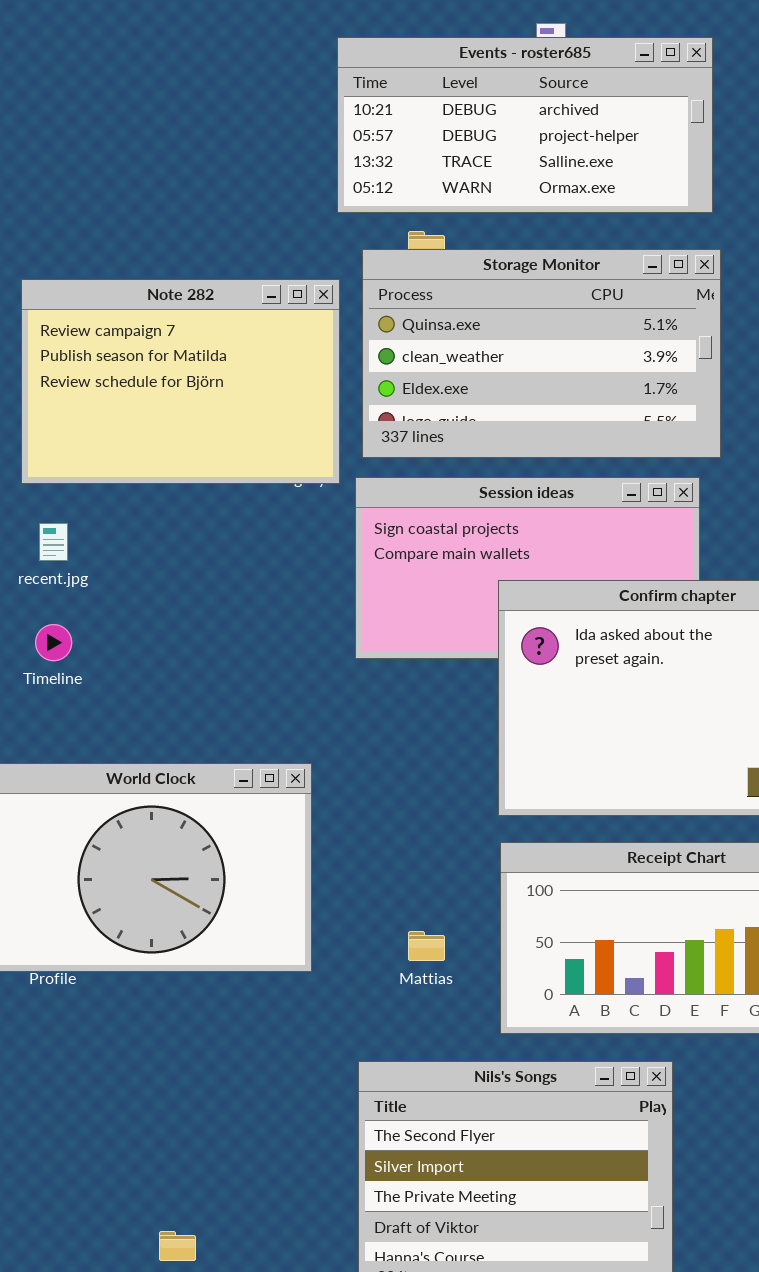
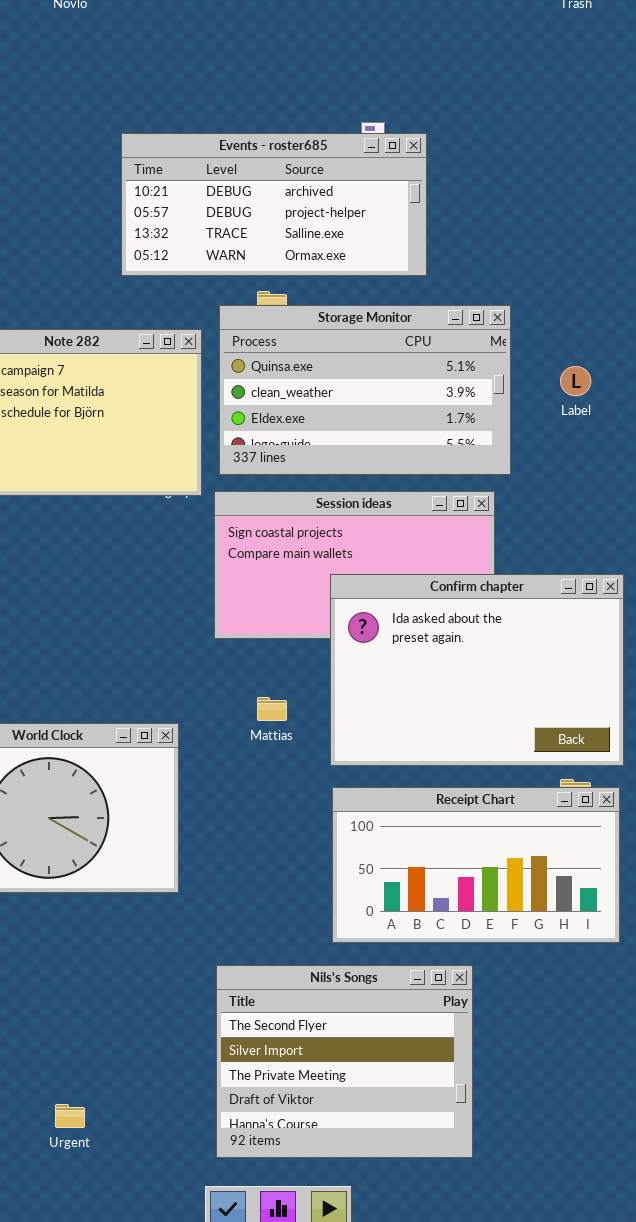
Events - roster685: [337,37,713,213] -> [121,133,427,276], moved
Mattias: [408,931,445,961] -> [257,697,287,721], moved

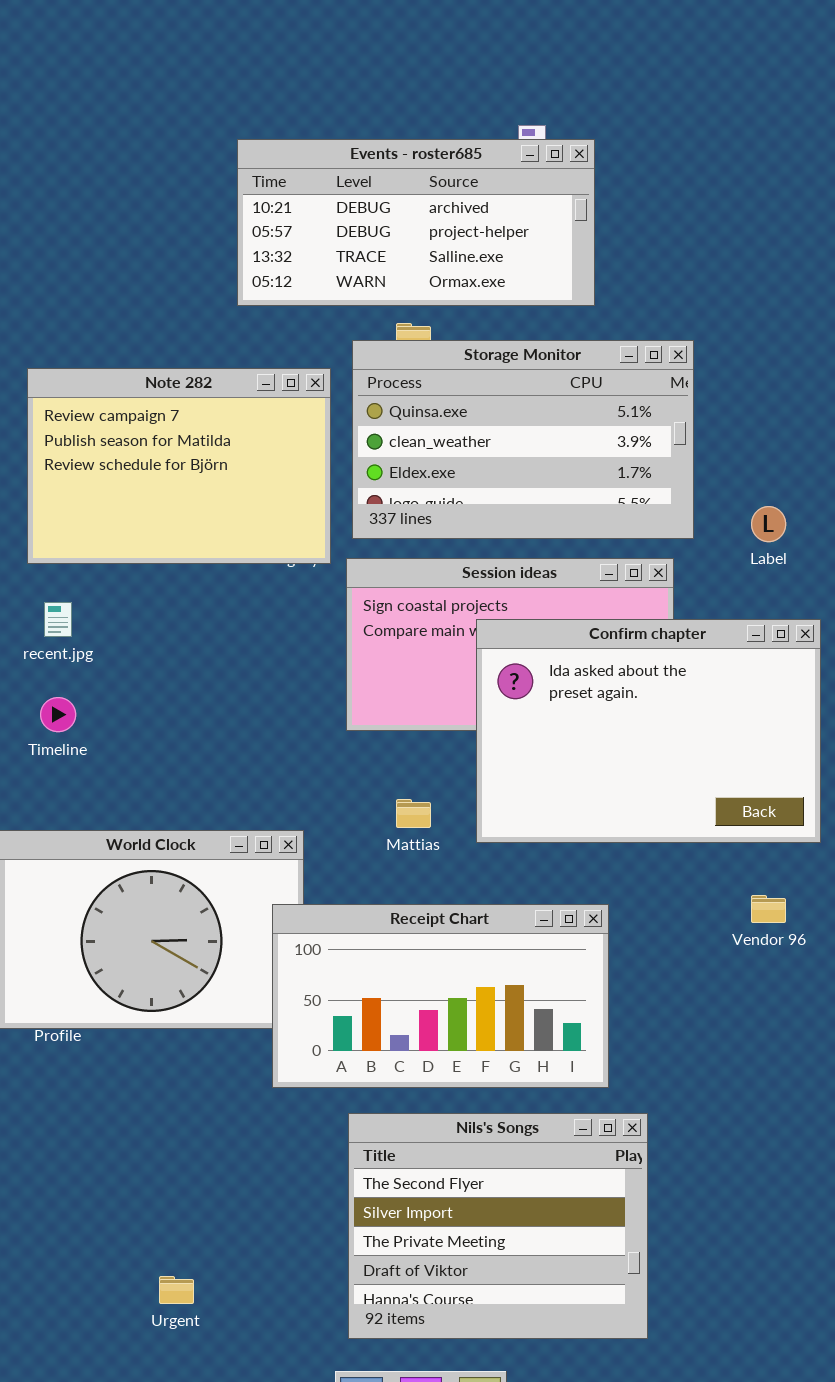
Label: [560,366,591,396] -> [751,506,786,542], moved
Confirm chapter: [330,574,624,766] -> [476,619,821,843], moved
Receipt Chart: [332,787,620,943] -> [272,904,609,1088], moved

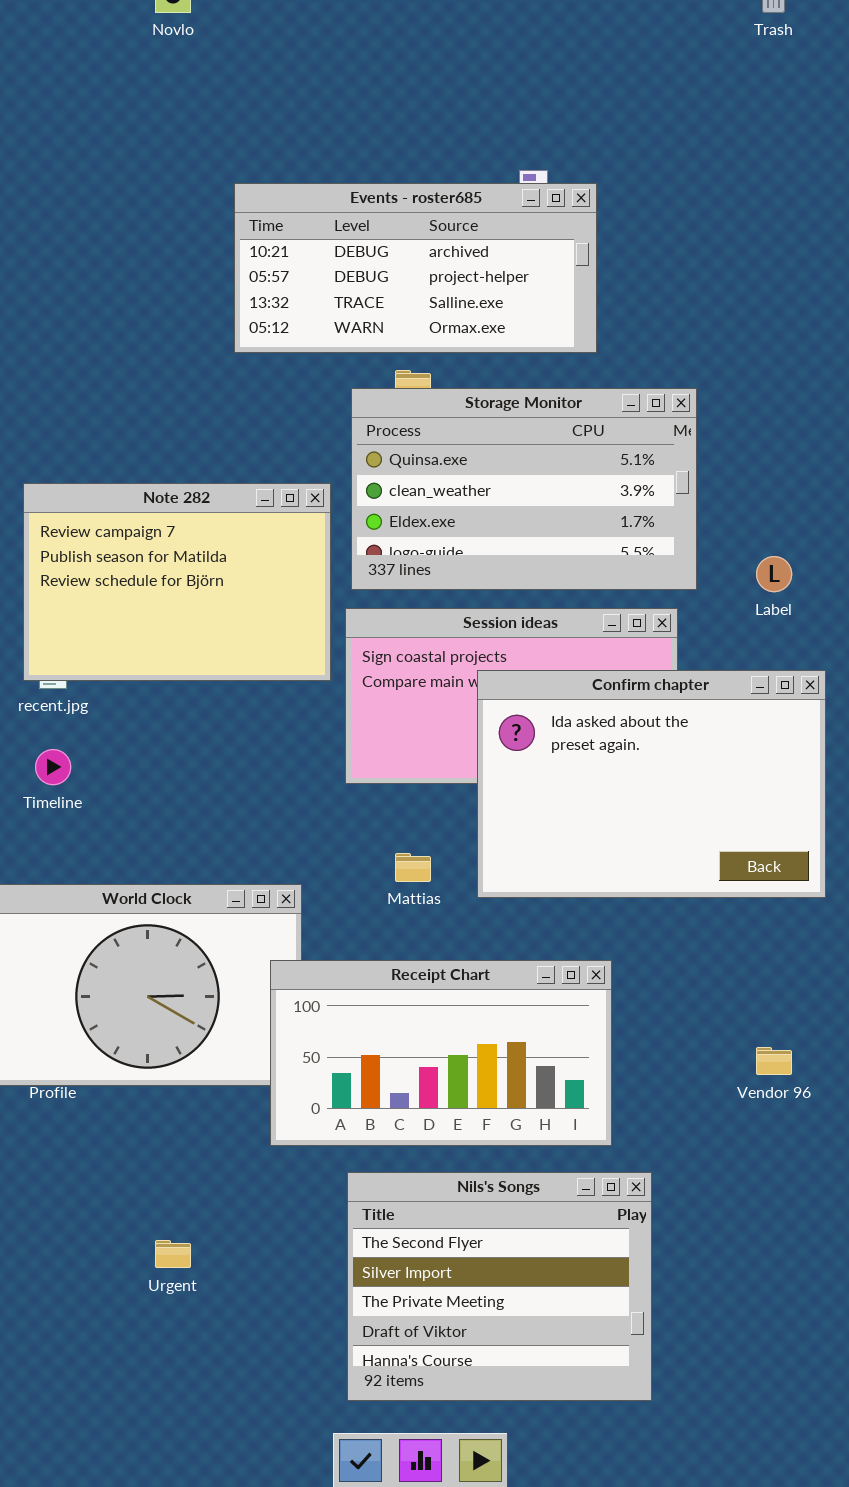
Note 282: [27,368,331,564] -> [23,483,331,681], moved
Vendor 96: [751,895,786,923] -> [756,1047,792,1075], moved
Urgent: [159,1276,194,1304] -> [155,1240,191,1268], moved

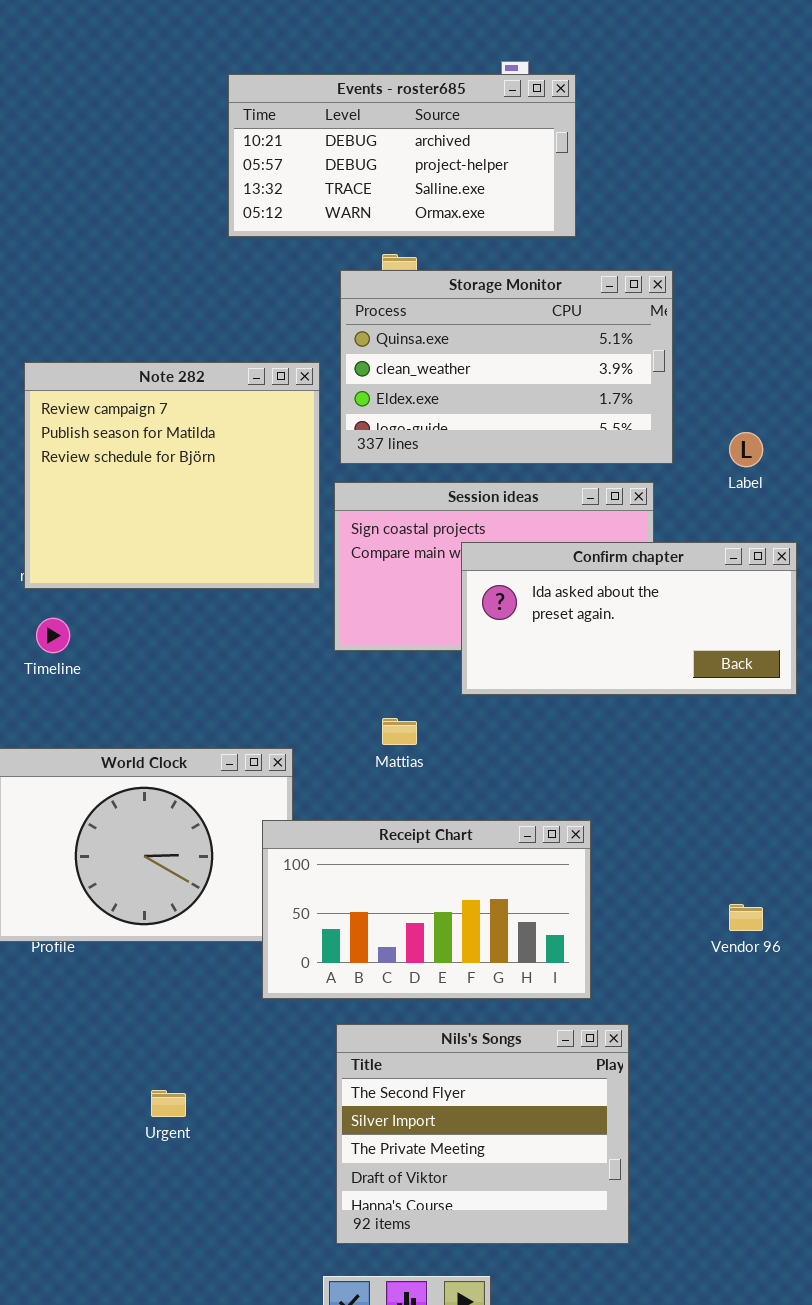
Note 282: [23,483,331,681] -> [24,362,320,589], resized
Confirm chapter: [477,670,826,898] -> [461,542,797,695], resized

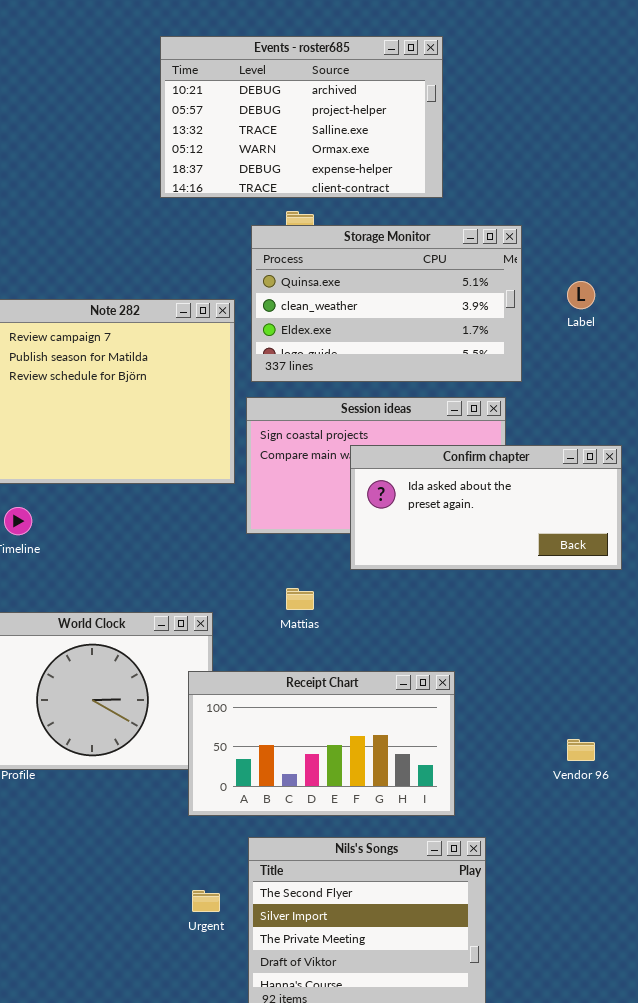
Events - roster685: [228,74,576,237] -> [160,36,443,198], resized
Label: [729,432,763,467] -> [567,281,595,309], moved
Urgent: [151,1090,186,1117] -> [192,890,220,912], moved

